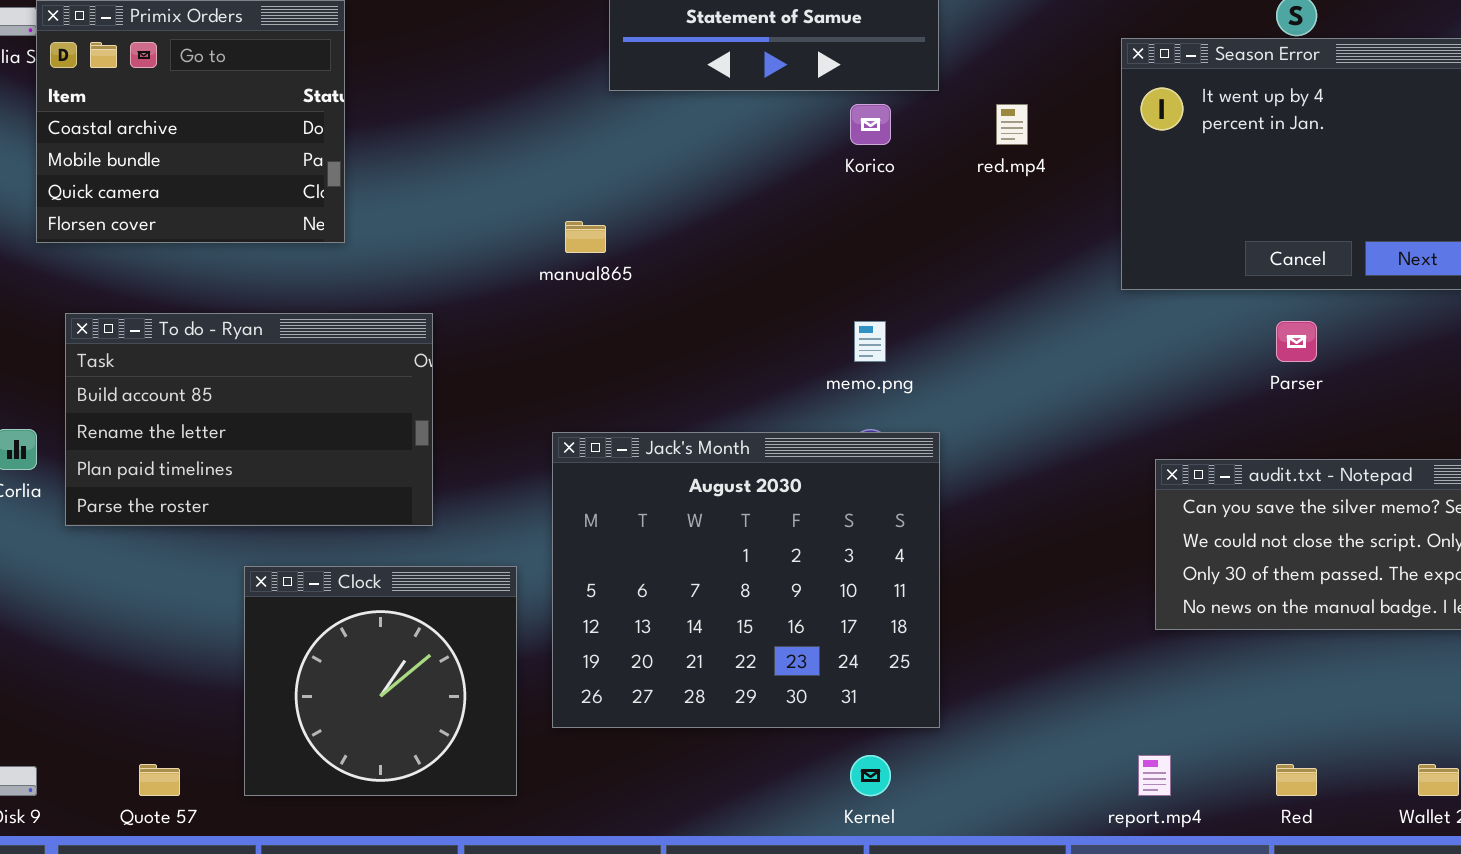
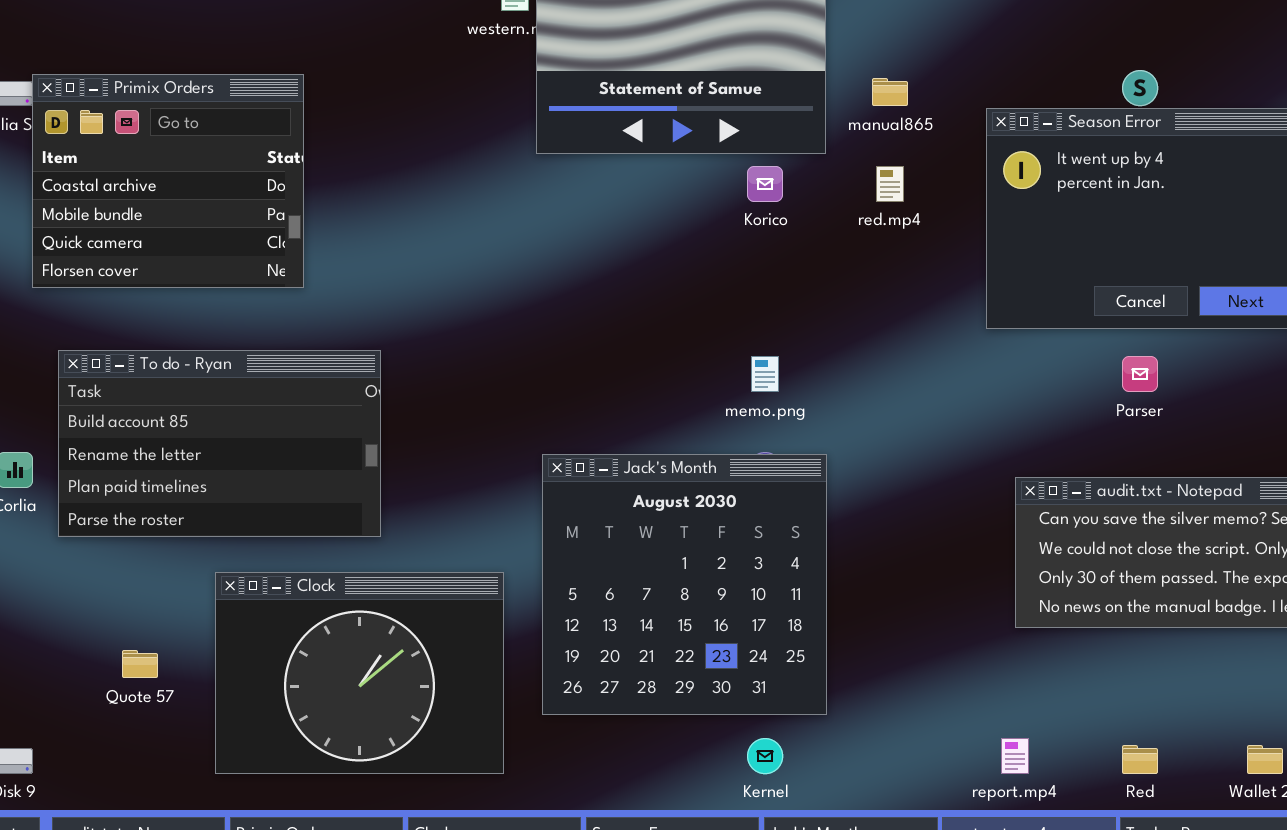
manual865: [565,221,606,253] -> [872,78,908,106], moved
Jack's Month: [552,432,940,728] -> [542,454,827,715], resized
Clock: [244,566,517,796] -> [215,572,504,774], resized
Quote 57: [139,764,180,796] -> [122,650,158,678], moved

